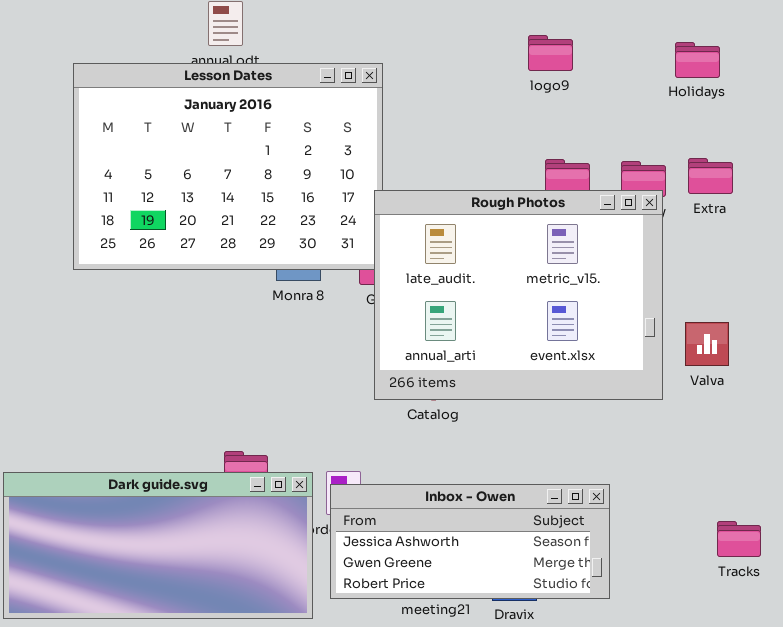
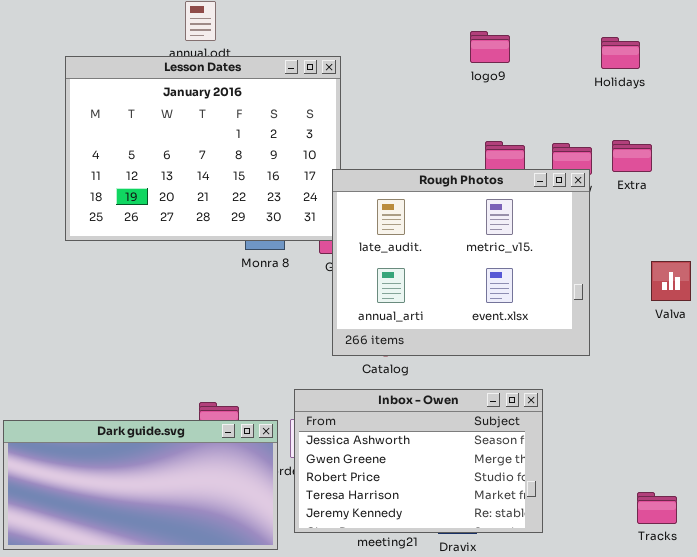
Valva: [685,322,729,366] -> [651,261,691,301], moved
Inbox - Owen: [330,484,610,599] -> [294,389,543,533], resized
Tracks: [717,521,761,557] -> [637,492,677,524], moved

